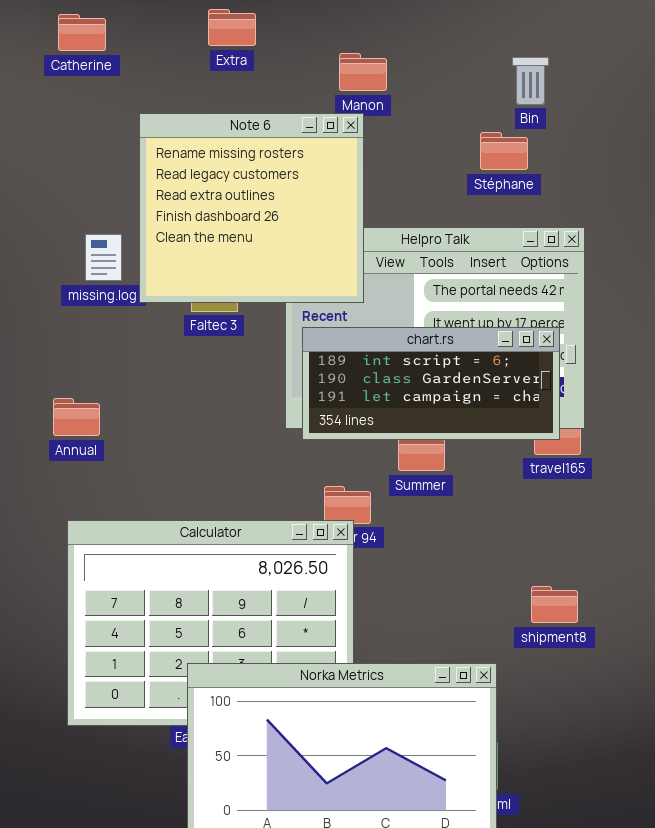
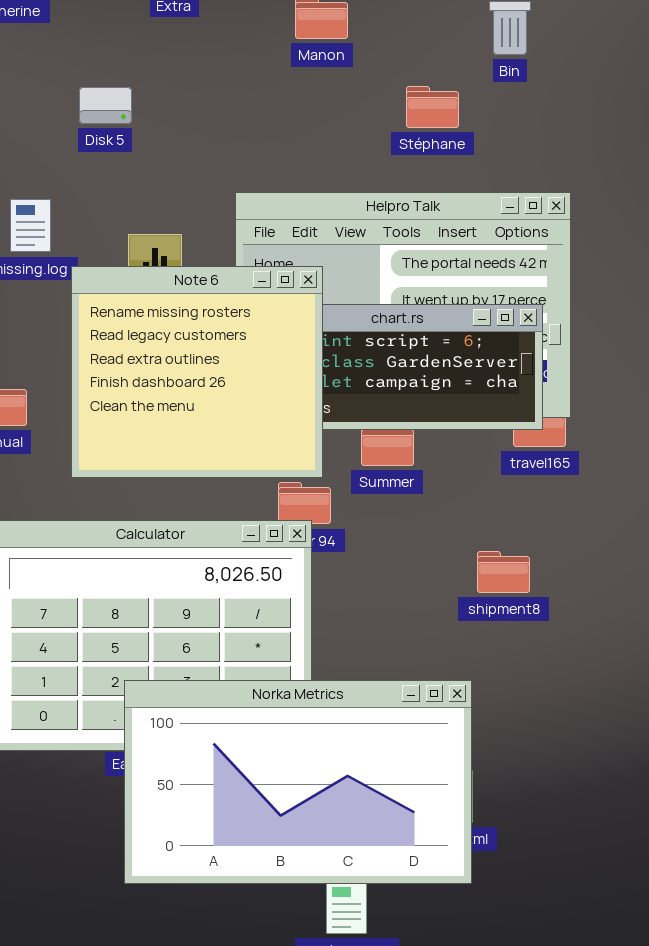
Note 6: [139,113,364,303] -> [71,266,323,478], moved
Stéphane: [480,132,528,170] -> [406,86,459,128], moved
shipment8: [531,586,578,623] -> [477,551,530,593], moved

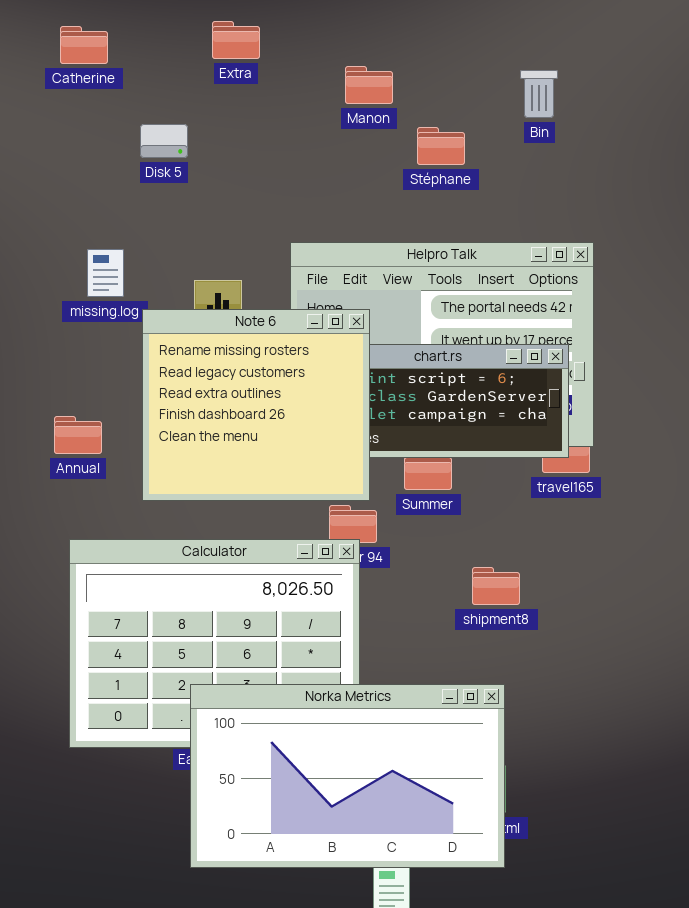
Stéphane: [406,86,459,128] -> [417,127,465,165], moved
Disk 5: [79,87,132,124] -> [140,124,188,158], moved
shipment8: [477,551,530,593] -> [472,567,520,605], moved

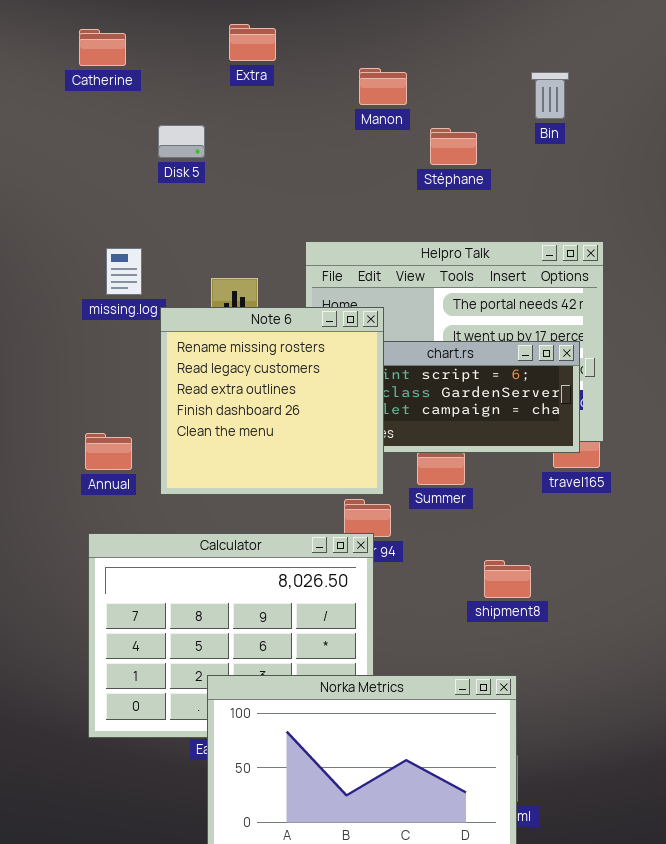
Annual: [54,416,102,454] -> [85,433,132,470], moved

